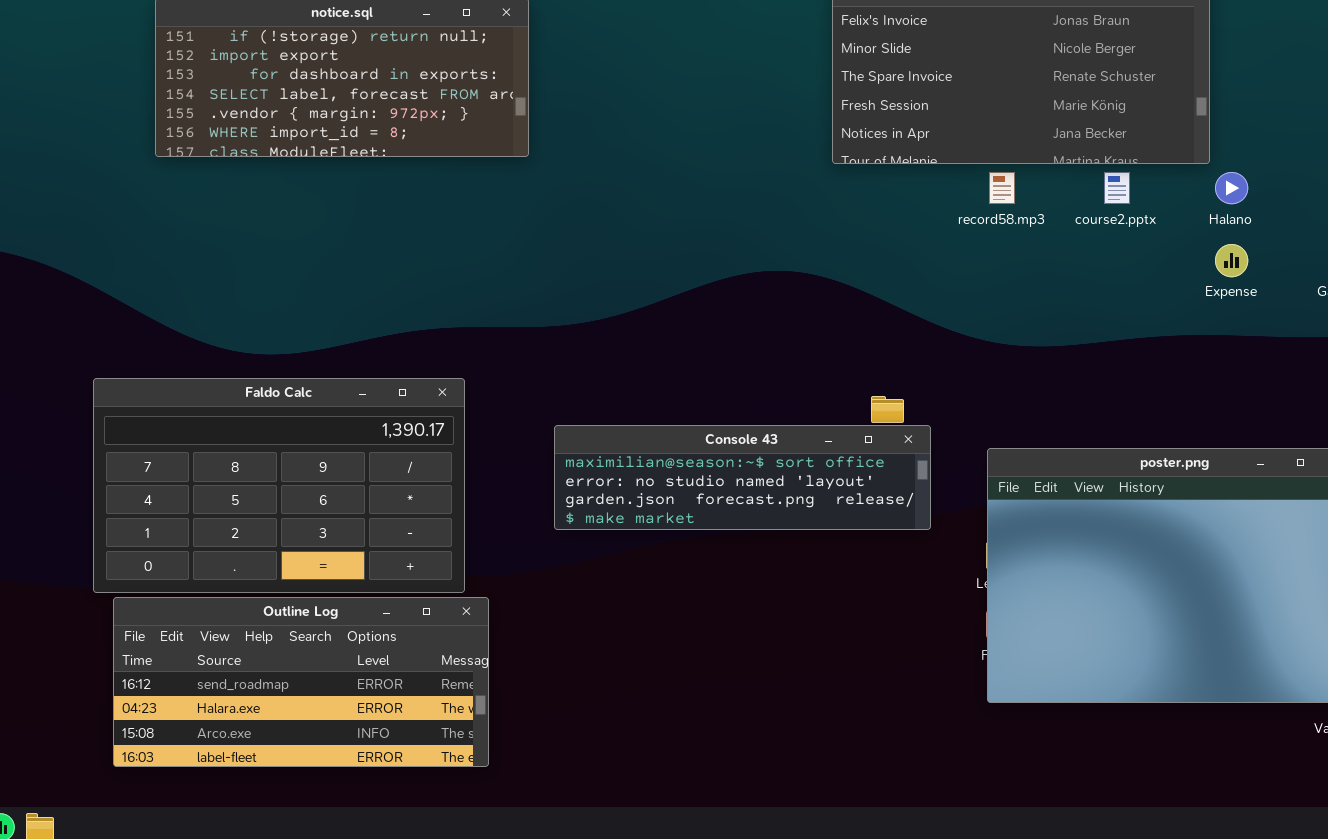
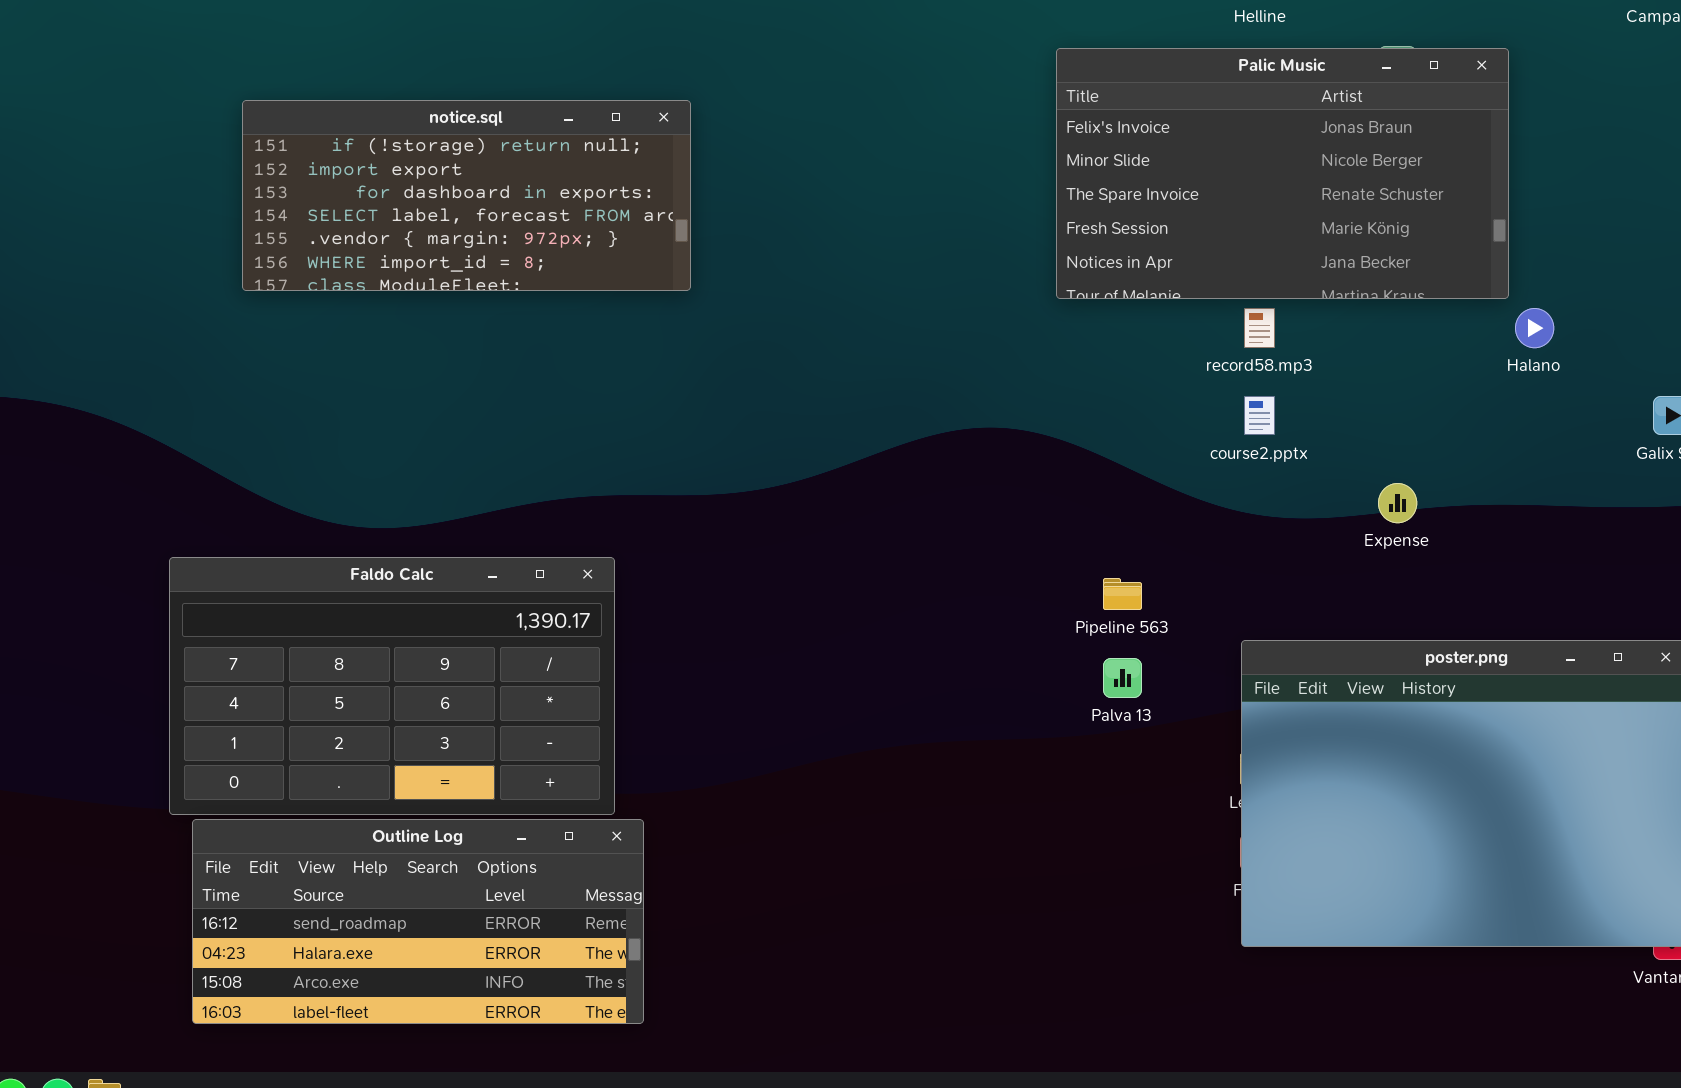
course2.pptx: [1104,172,1130,204] -> [1244,396,1275,435], moved
Expense: [1215,244,1248,277] -> [1378,483,1417,523], moved
Console 43: [554,425,931,530] -> none, closed

